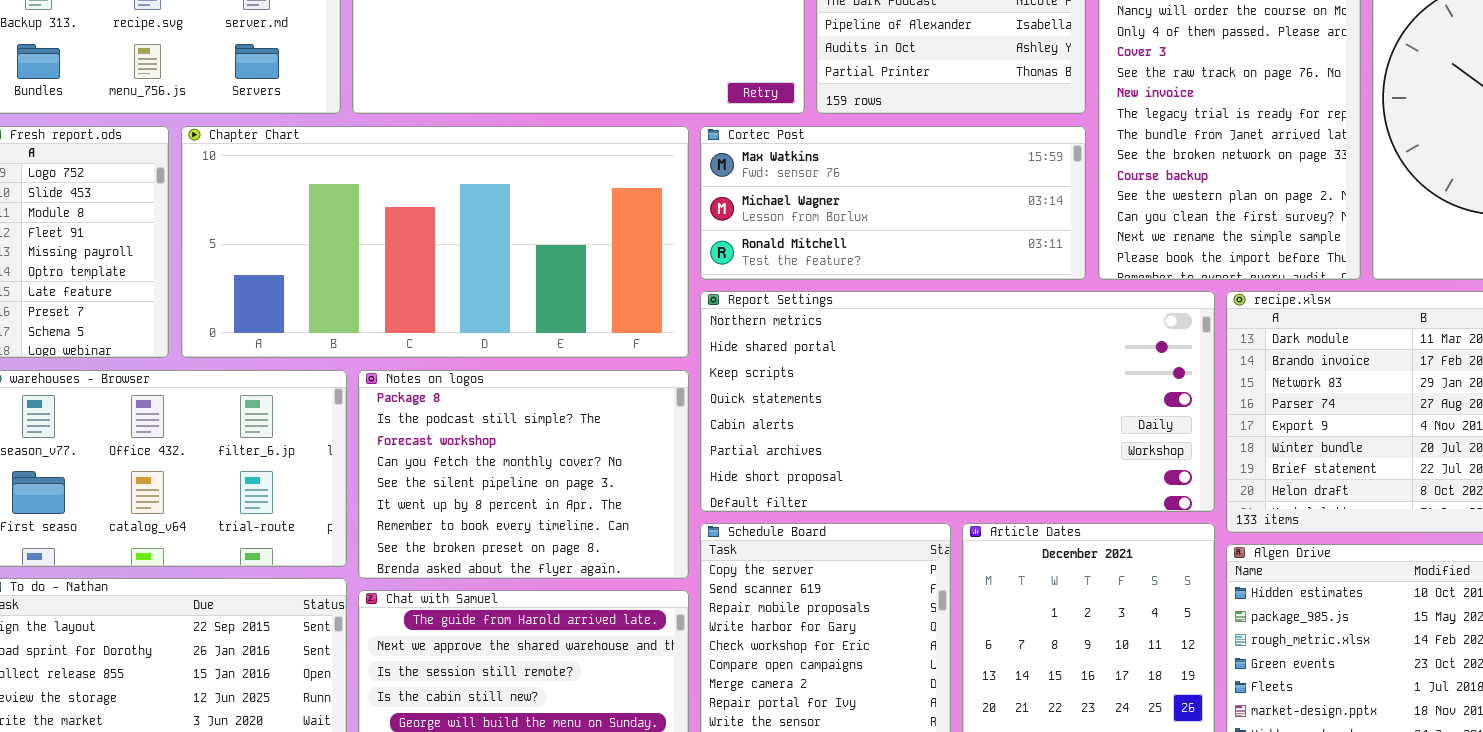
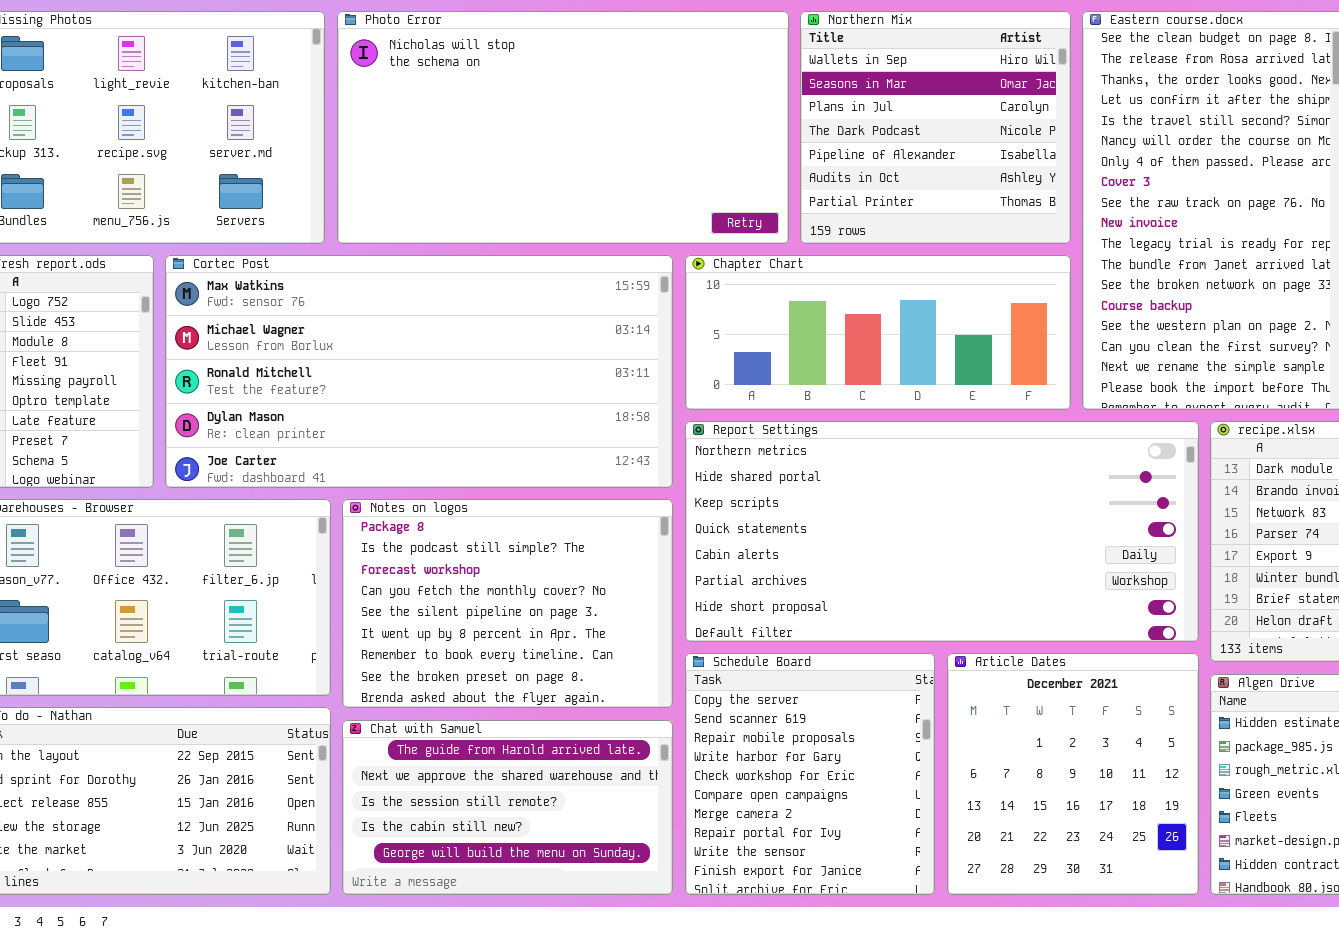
Chapter Chart: [181,126,689,358] -> [685,255,1071,410], moved, resized
Cortec Post: [700,126,1086,280] -> [165,255,673,488], moved, resized

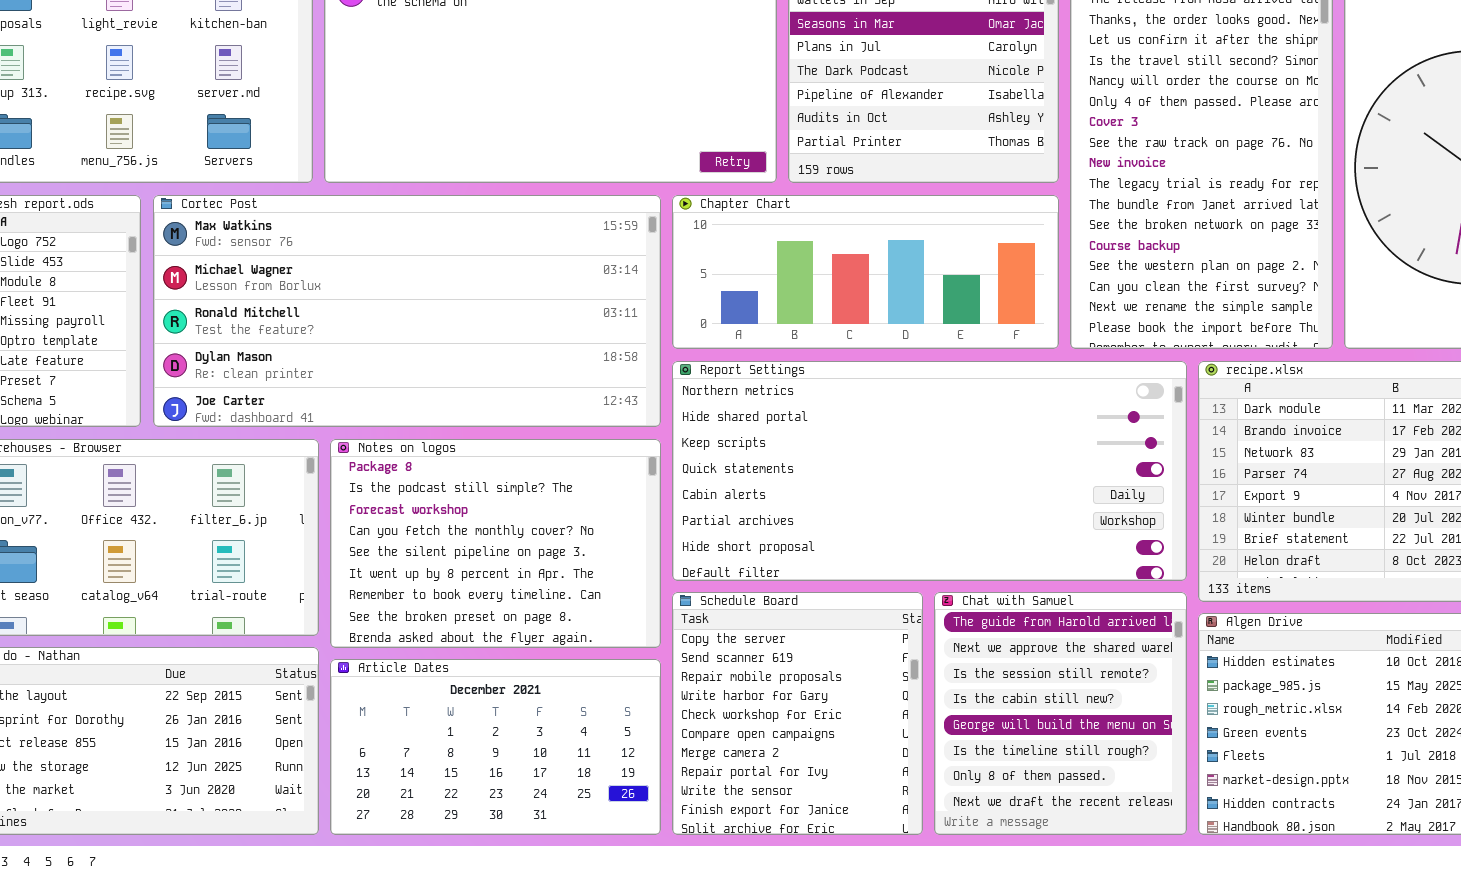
Article Dates: [947,653,1199,895] -> [330,659,661,835], moved, resized
Chat with Samuel: [342,720,673,895] -> [934,592,1187,835], moved, resized

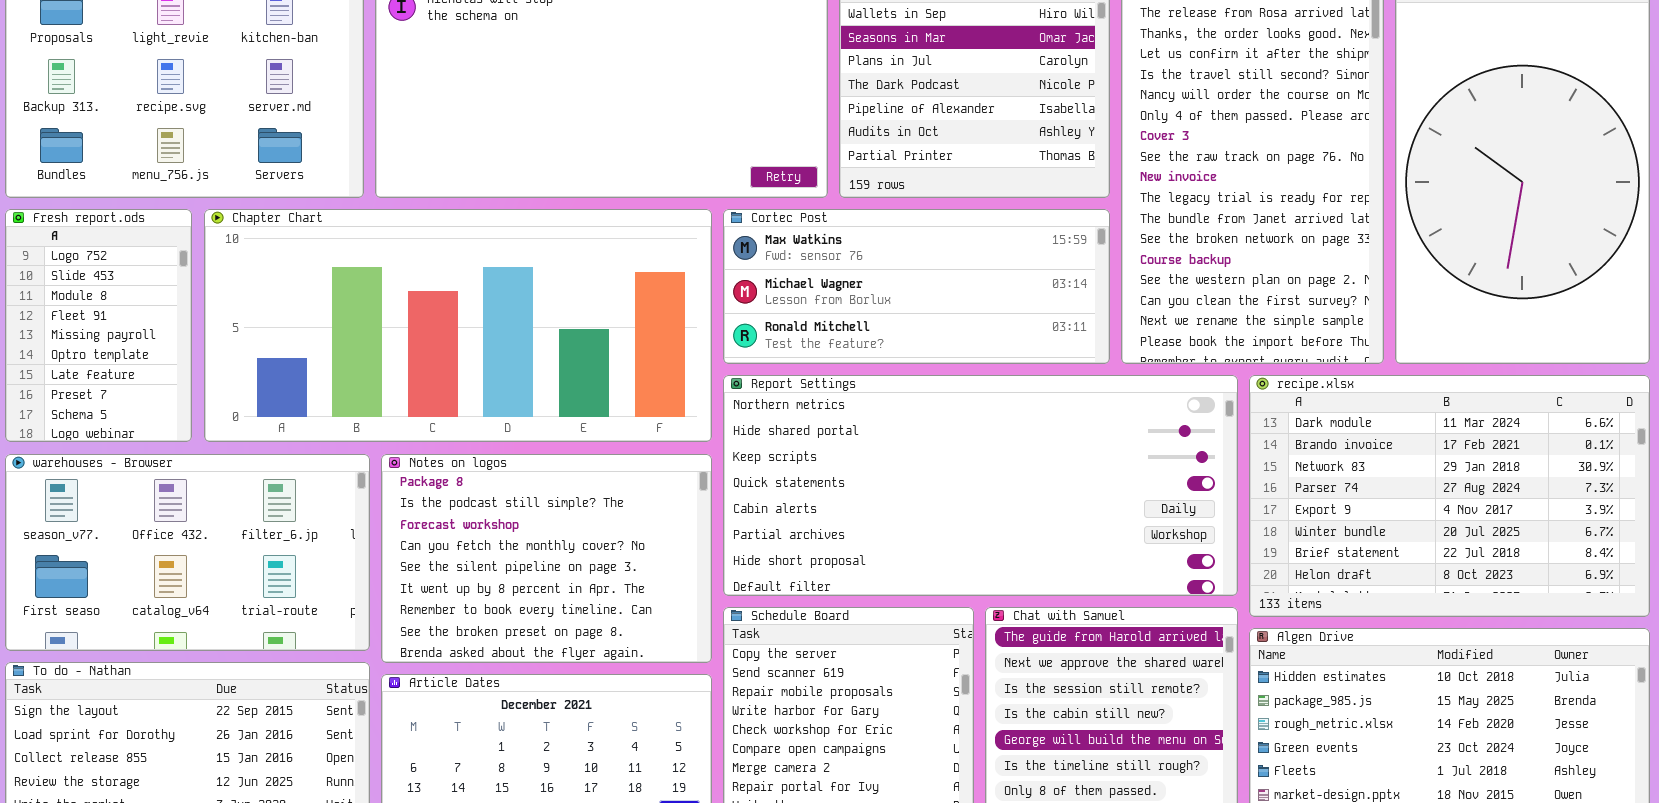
Cortec Post: [153,195,661,427] -> [723,209,1110,364], moved, resized
Chapter Chart: [672,195,1059,349] -> [204,209,712,442], moved, resized

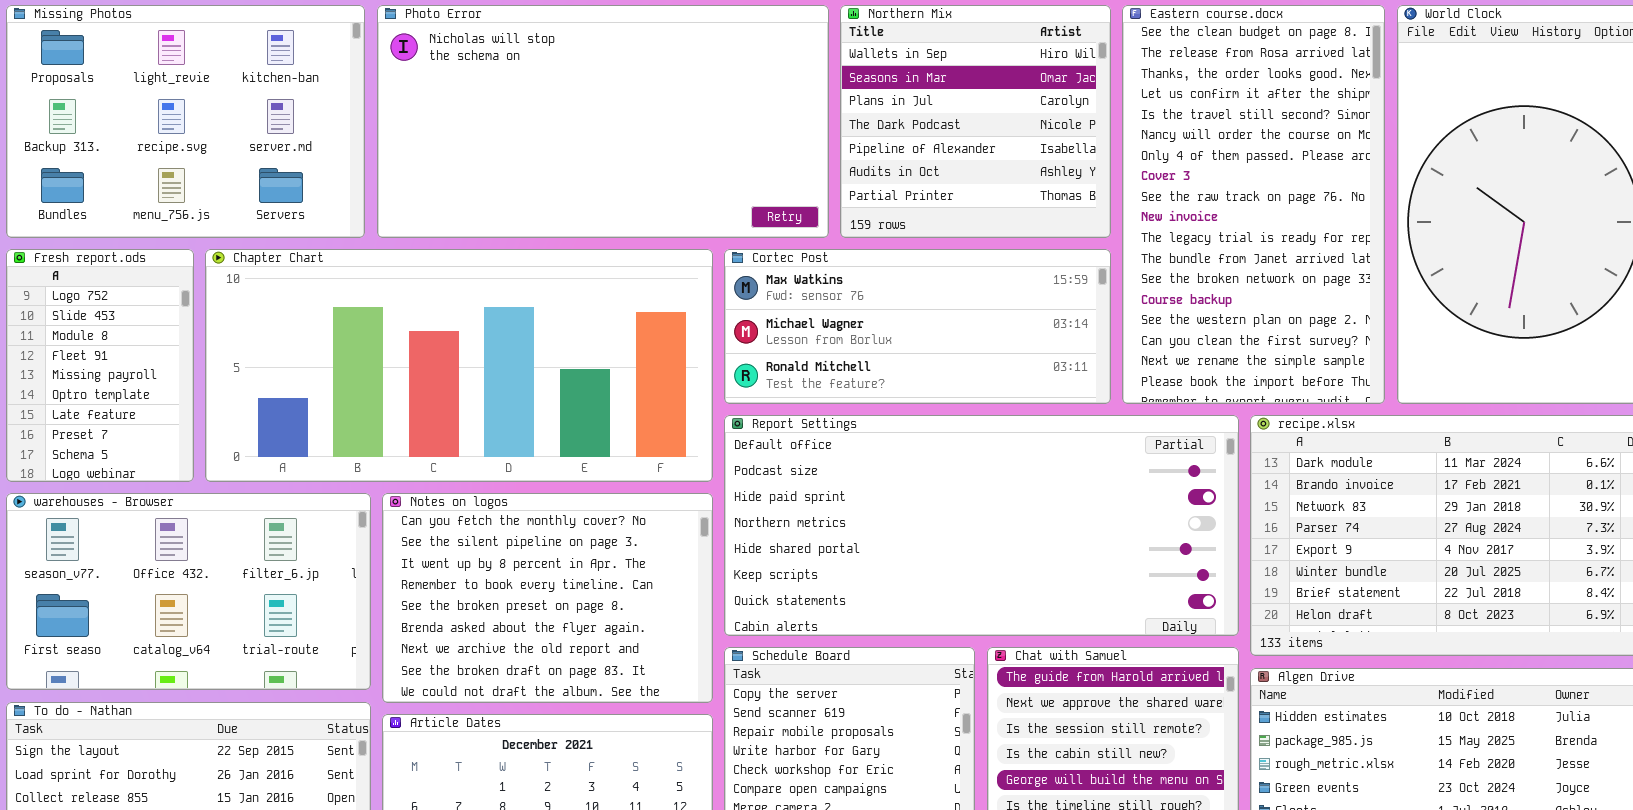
Report Settings: [723,375,1238,596] -> [724,415,1239,636], scrolled up 3 rows
Notes on logos: [381,454,712,663] -> [382,493,713,703], scrolled down 3 rows

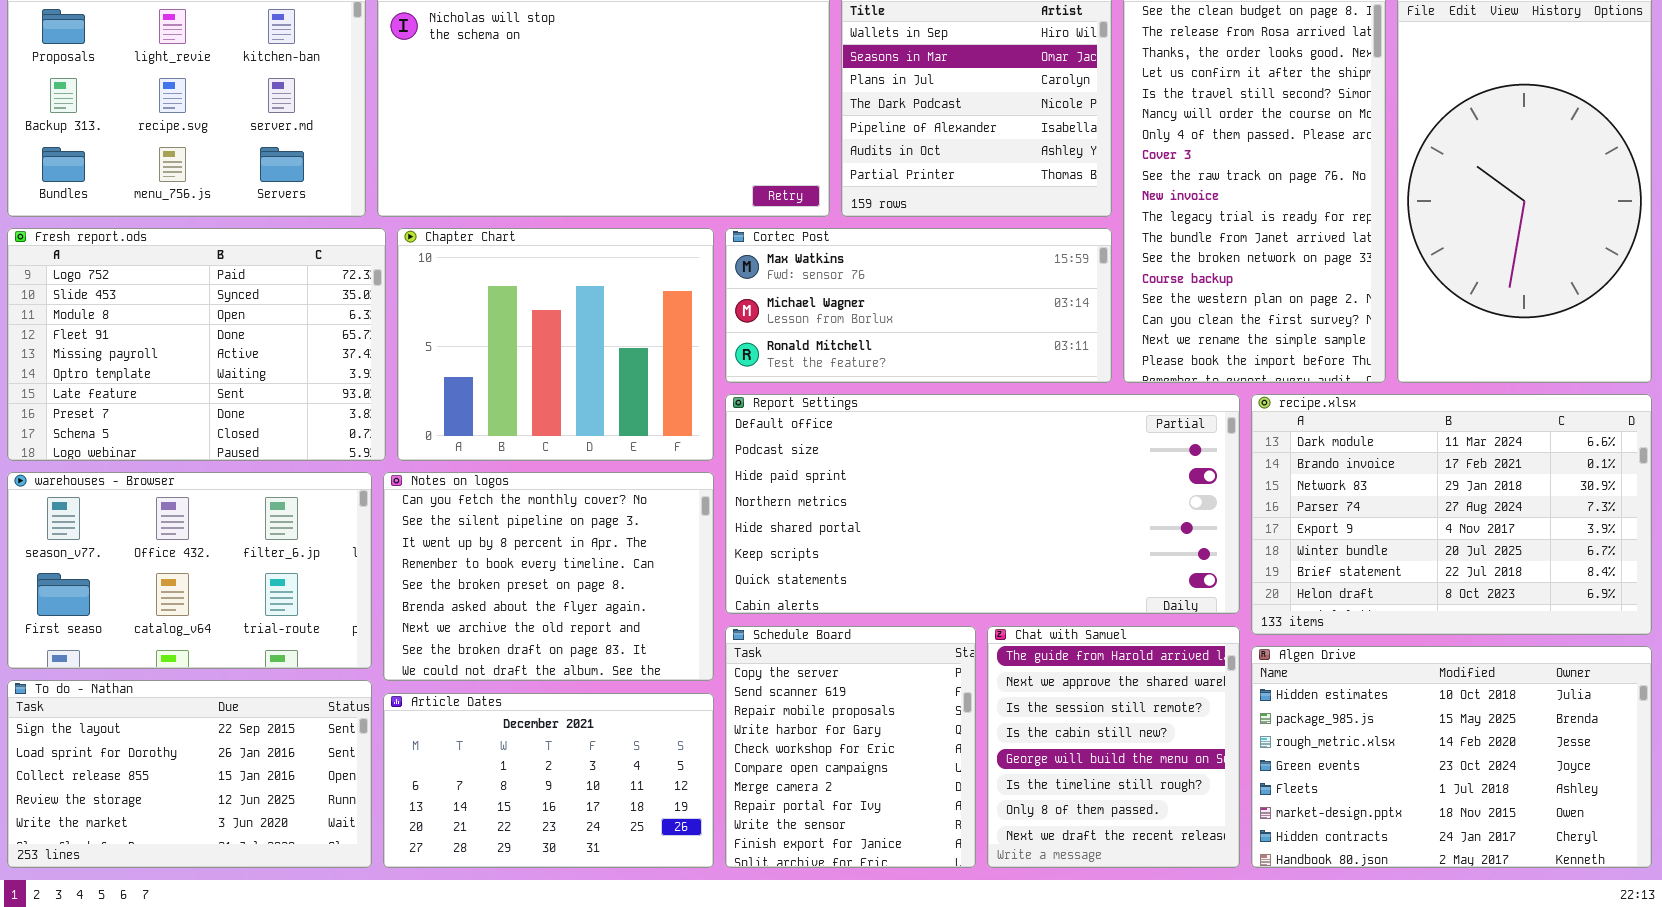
Fresh report.ods: [6,249,194,482] -> [7,228,386,461], resized
Chapter Chart: [205,249,713,482] -> [397,228,714,461], resized

